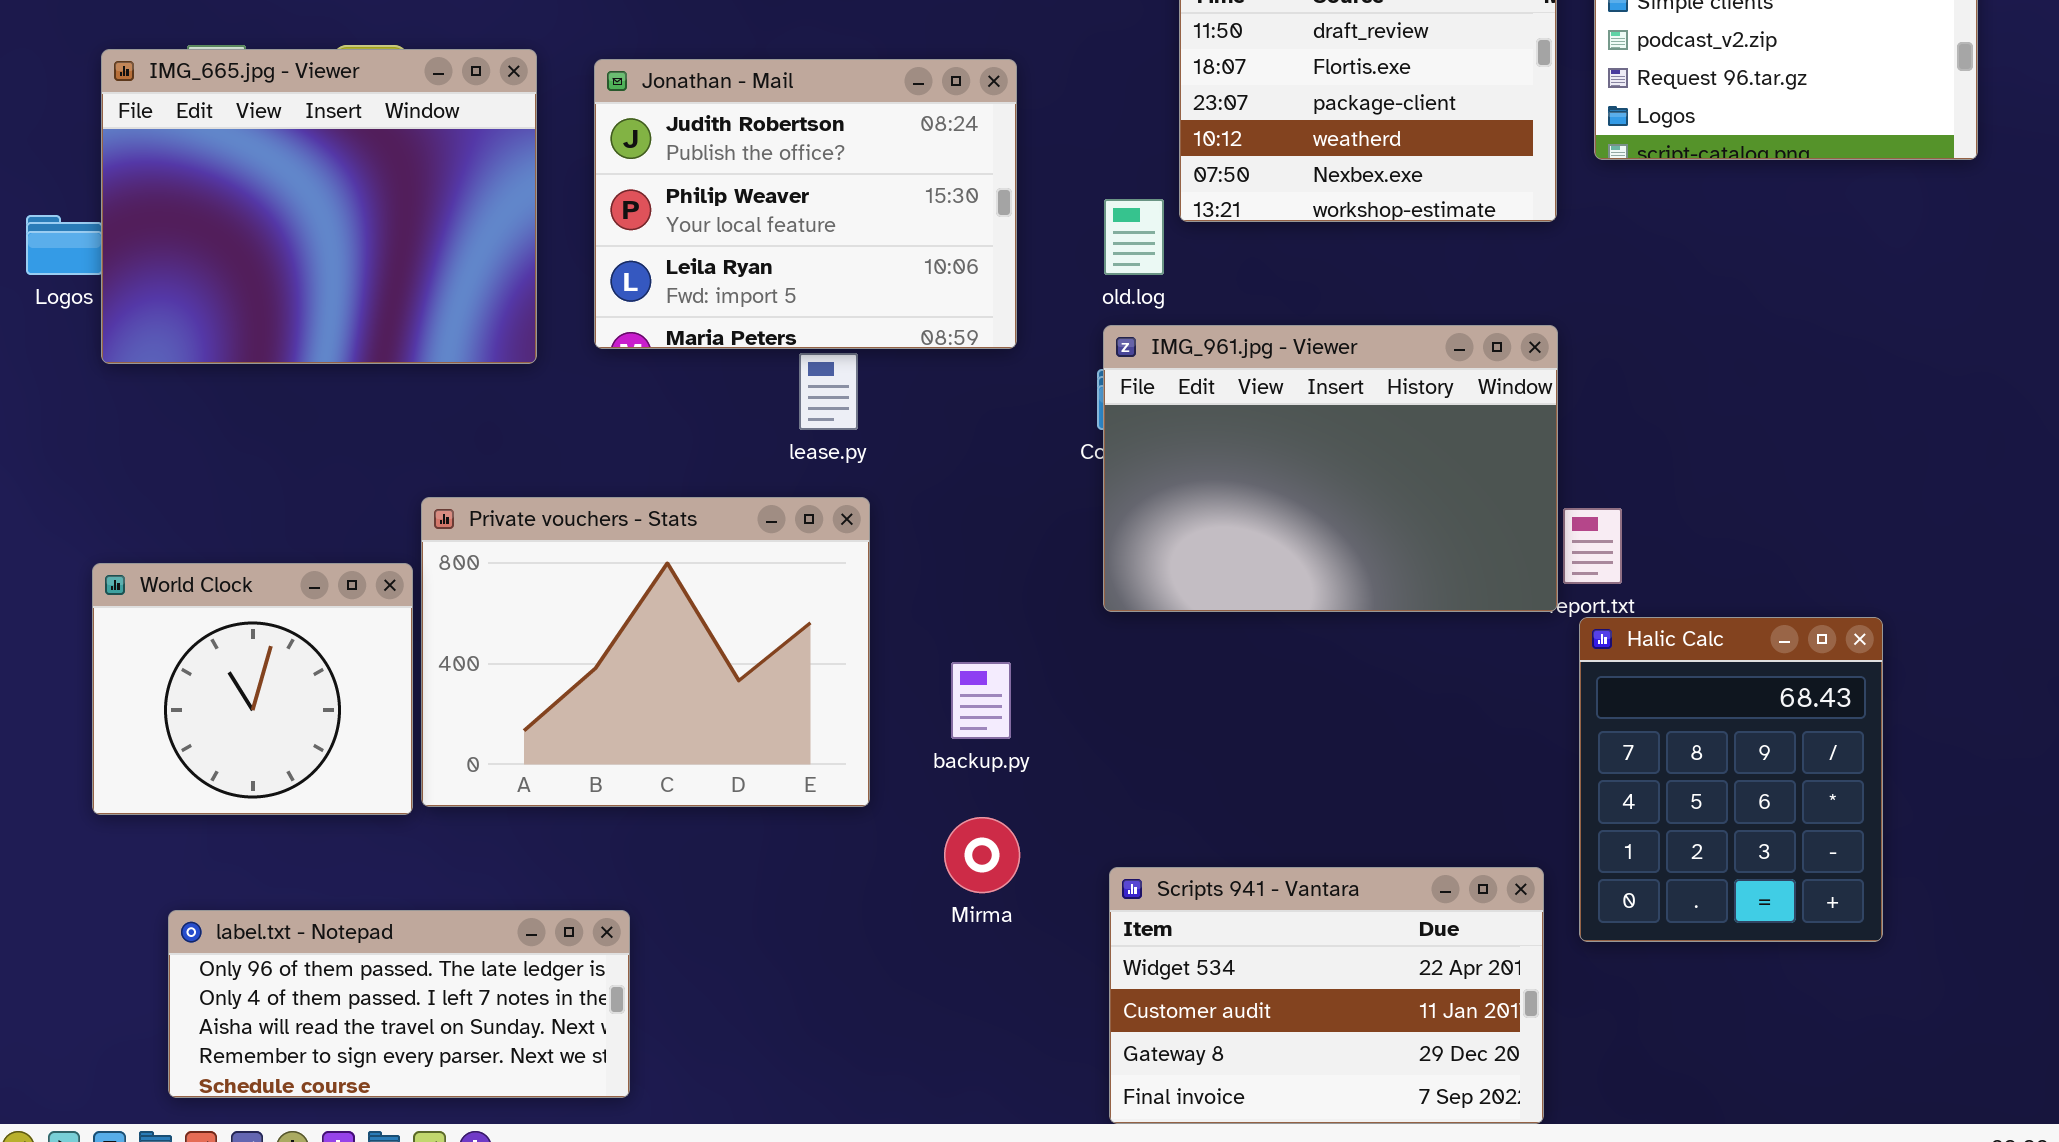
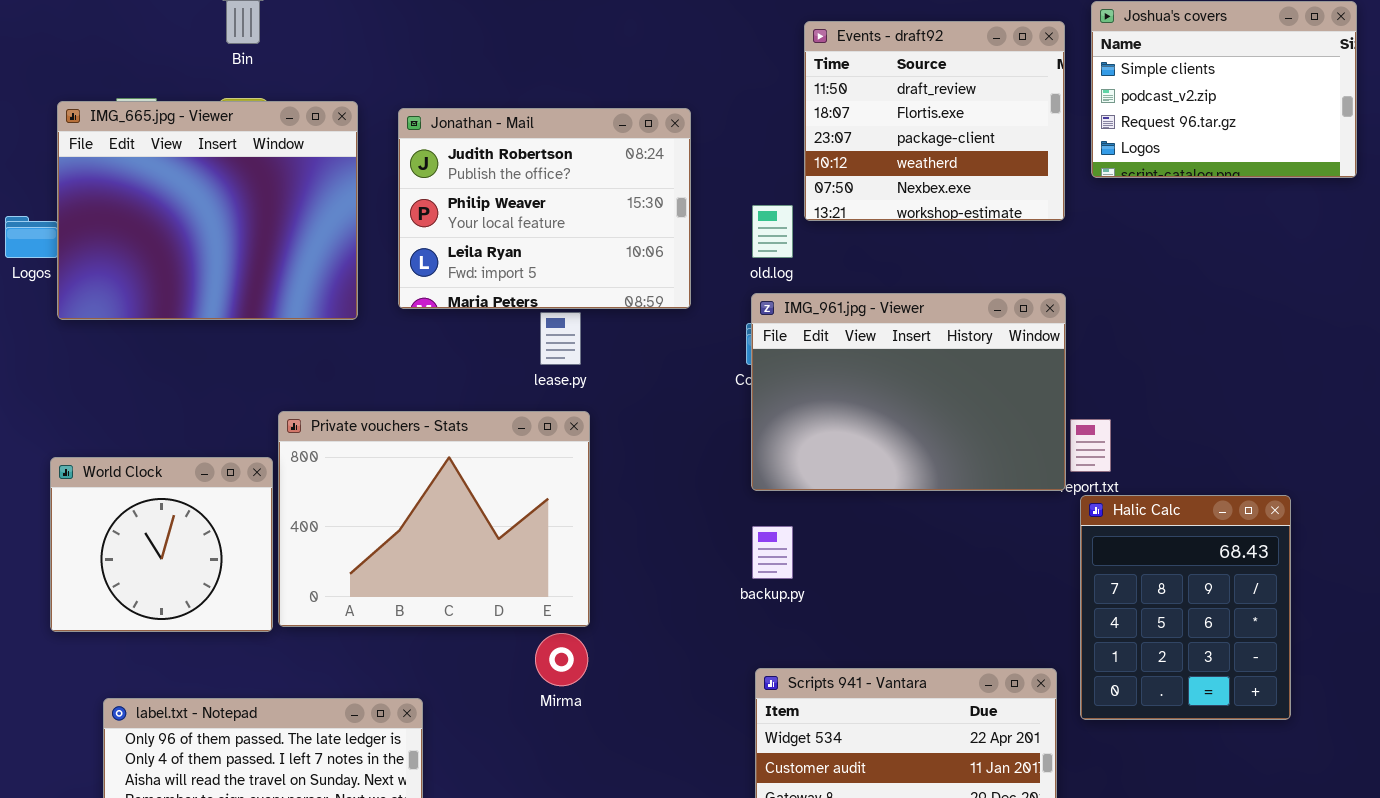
backup.py: [951,662,1011,739] -> [752,526,793,579], moved
Mirma: [944,817,1020,893] -> [535,633,588,686], moved

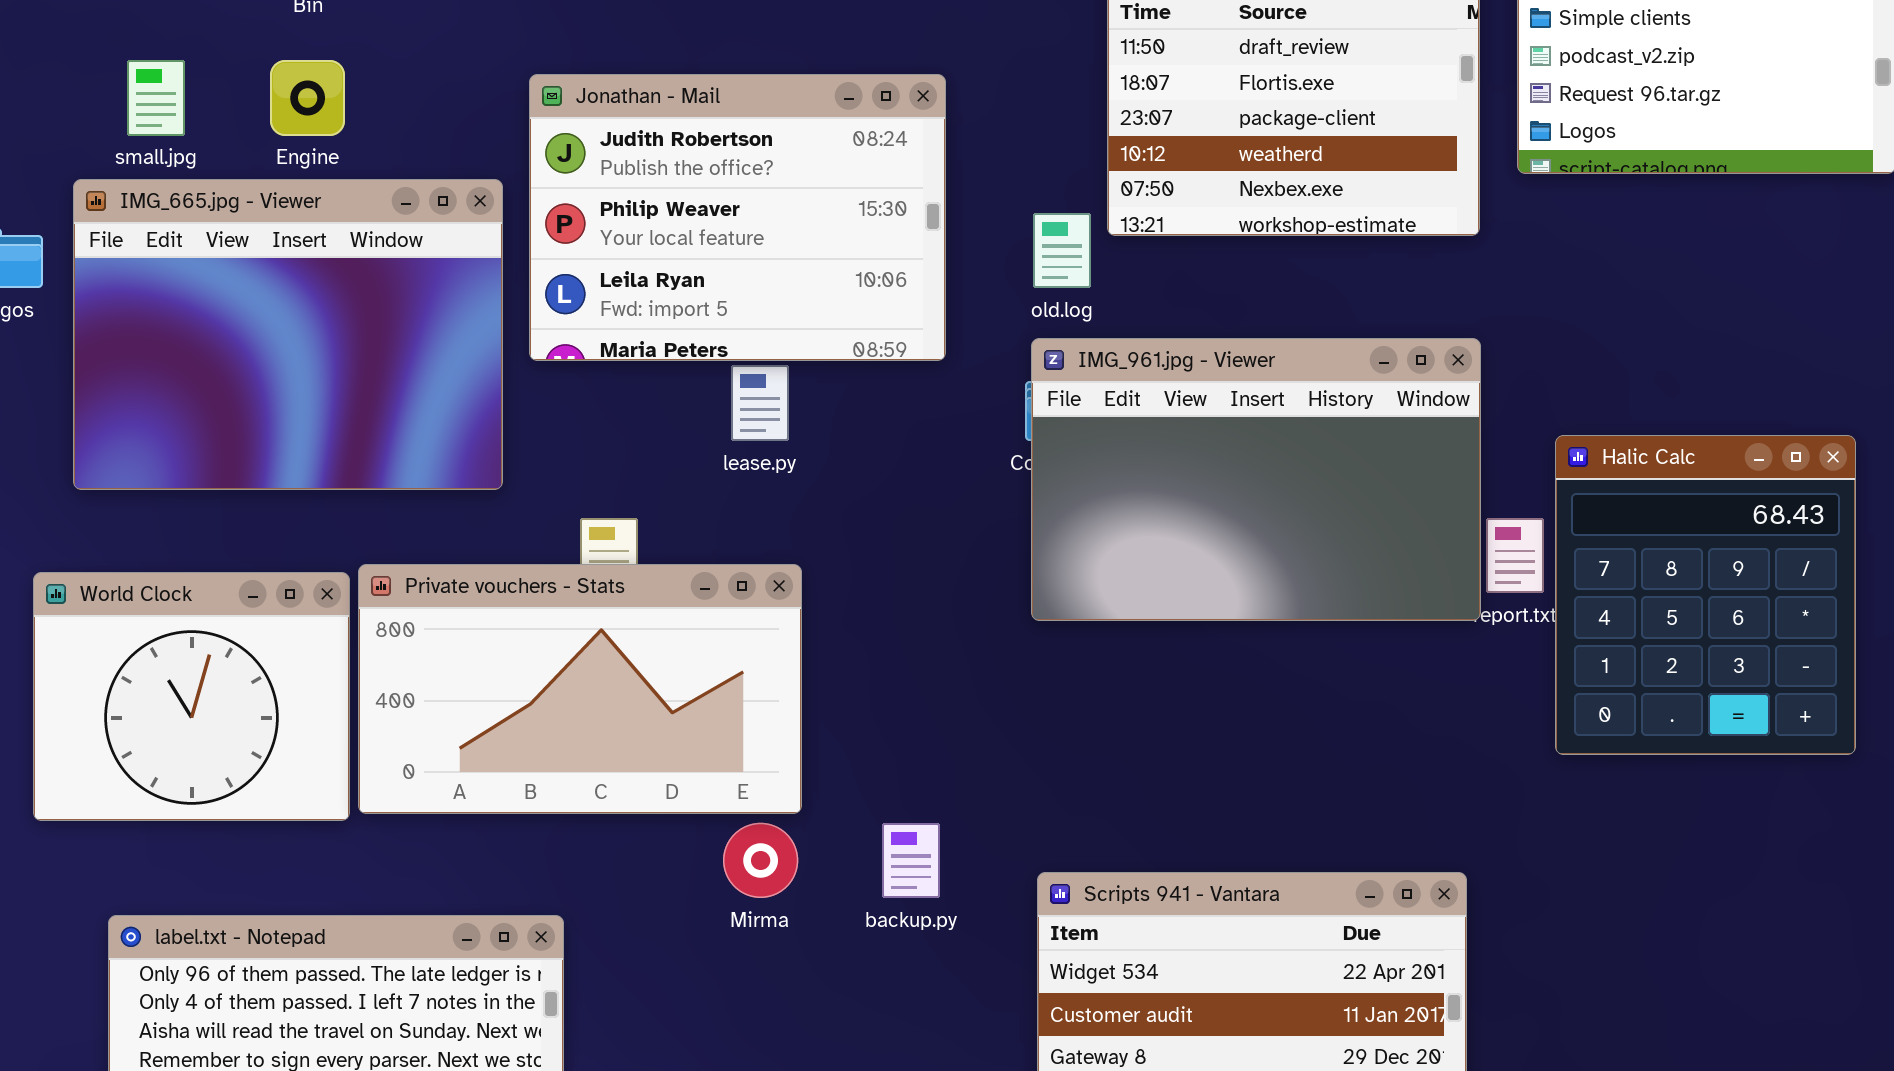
IMG_665.jpg - Viewer: [57,101,358,320] -> [73,179,503,490], moved
Private vouchers - Stats: [278,411,590,627] -> [358,564,802,814], resized
Halic Calc: [1080,495,1291,720] -> [1555,435,1856,755], moved
backup.py: [752,526,793,579] -> [882,823,940,898], moved

